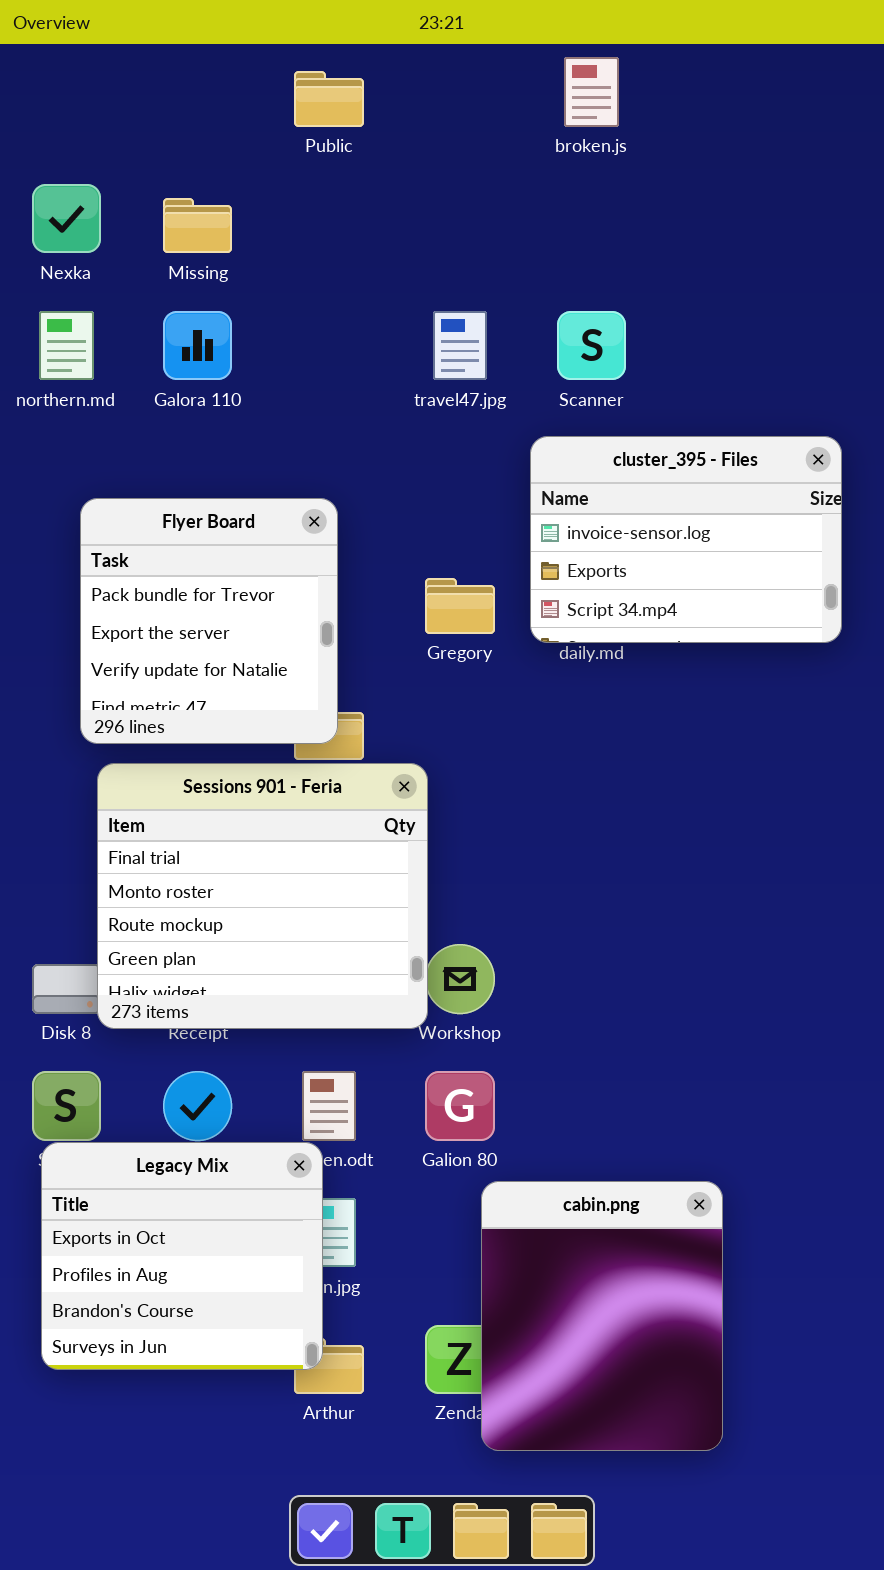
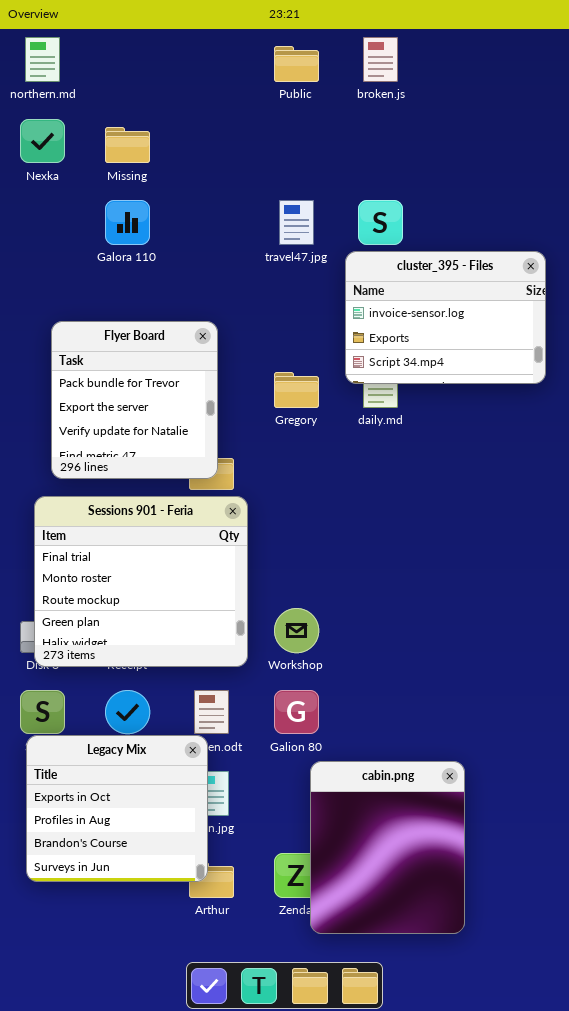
Public: [294,71,364,127] -> [274,46,319,82], moved
northern.md: [39,311,94,380] -> [25,37,60,82], moved
cluster_395 - Files: [530,436,842,643] -> [345,251,546,384], moved
Sessions 901 - Feria: [97,763,428,1029] -> [34,496,248,667], moved

